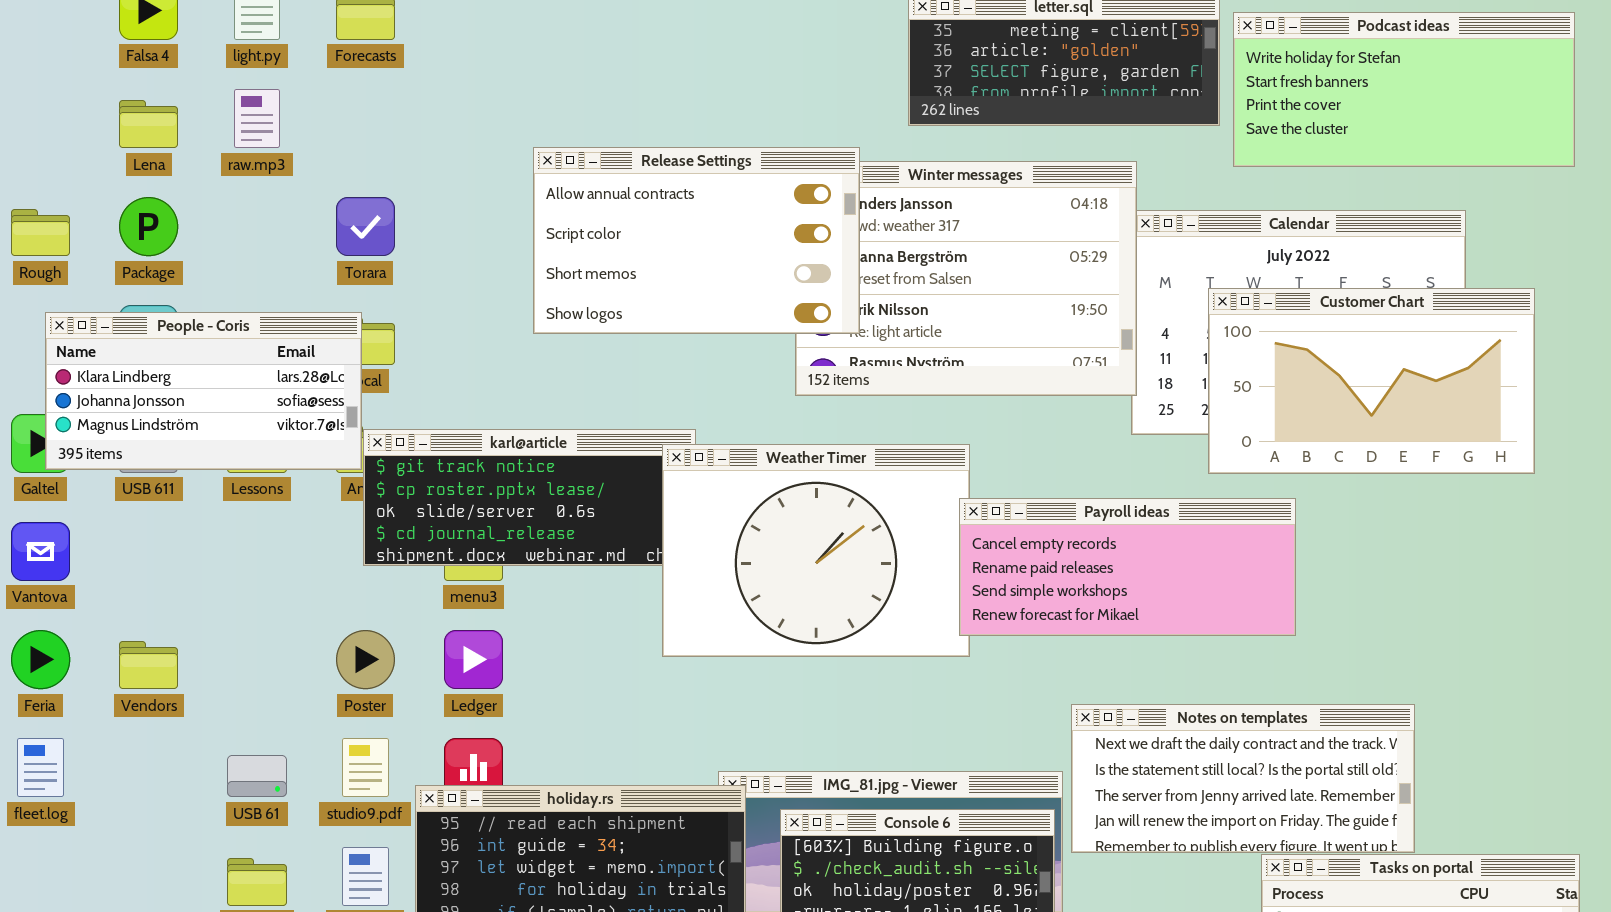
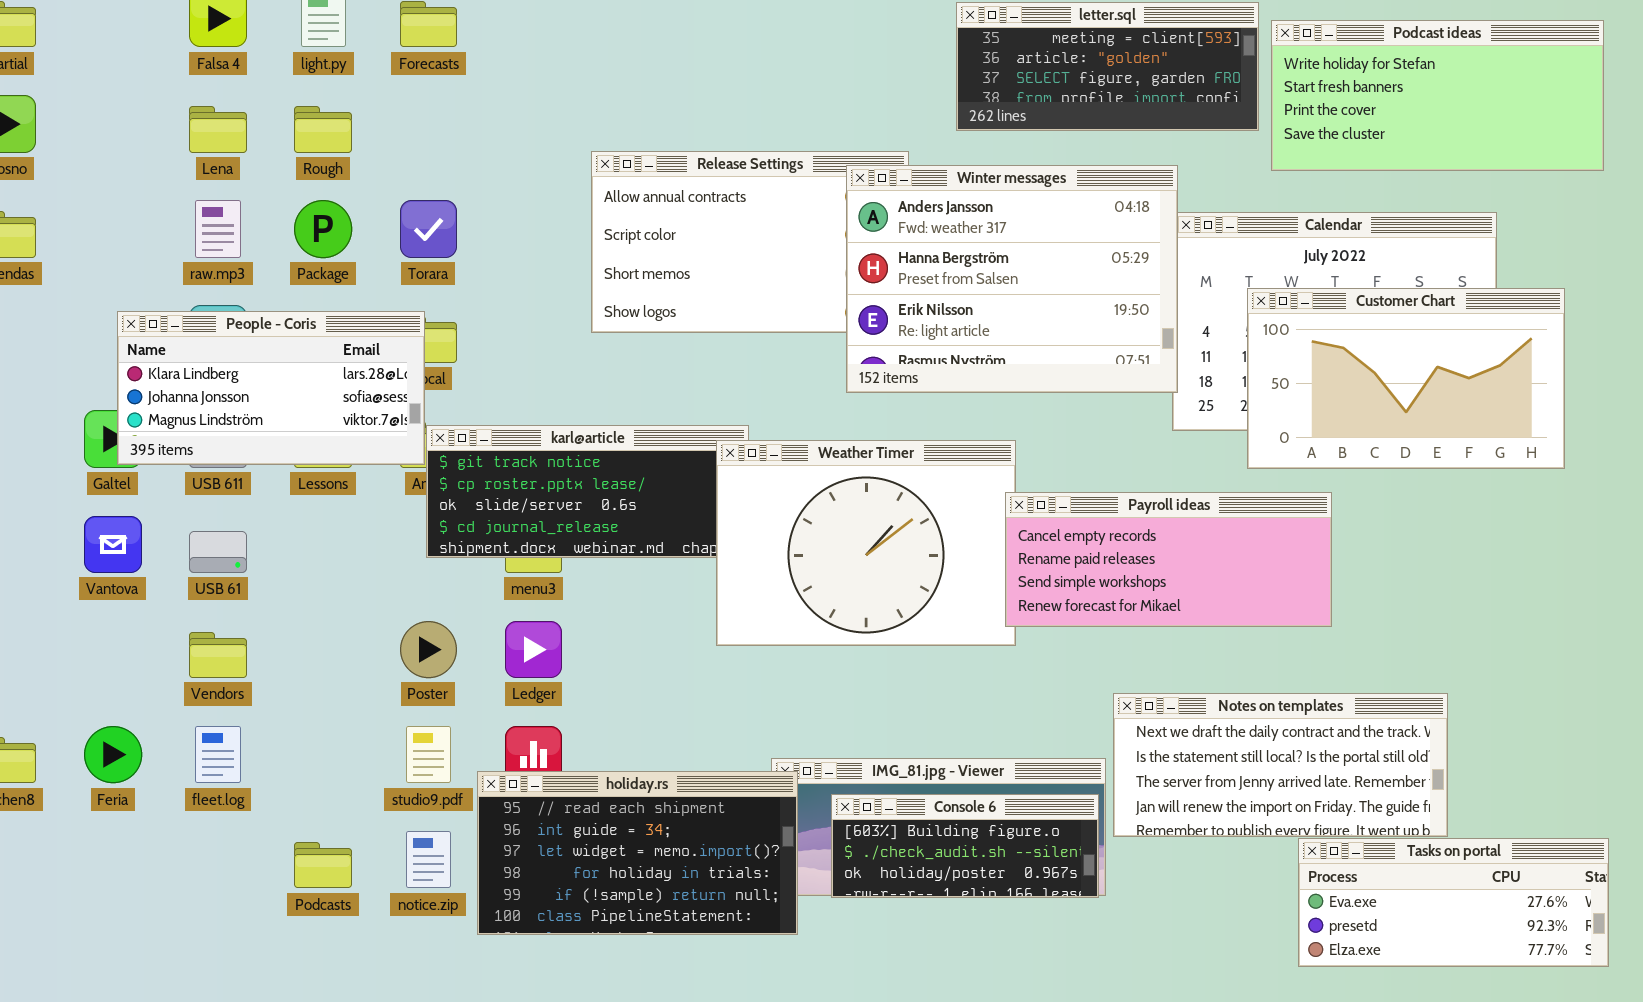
raw.mp3: [234,89,280,148] -> [195,200,241,258], moved
Winter messages: [795,161,1137,396] -> [846,165,1178,393], raised
Package: [119,197,178,256] -> [294,200,352,258], moved
Rough: [11,209,70,256] -> [294,106,352,153], moved
Feria: [11,630,70,689] -> [84,726,142,783], moved
fleet.log: [17,738,64,797] -> [195,726,241,783], moved
USB 61: [227,755,287,797] -> [189,531,247,573], moved

